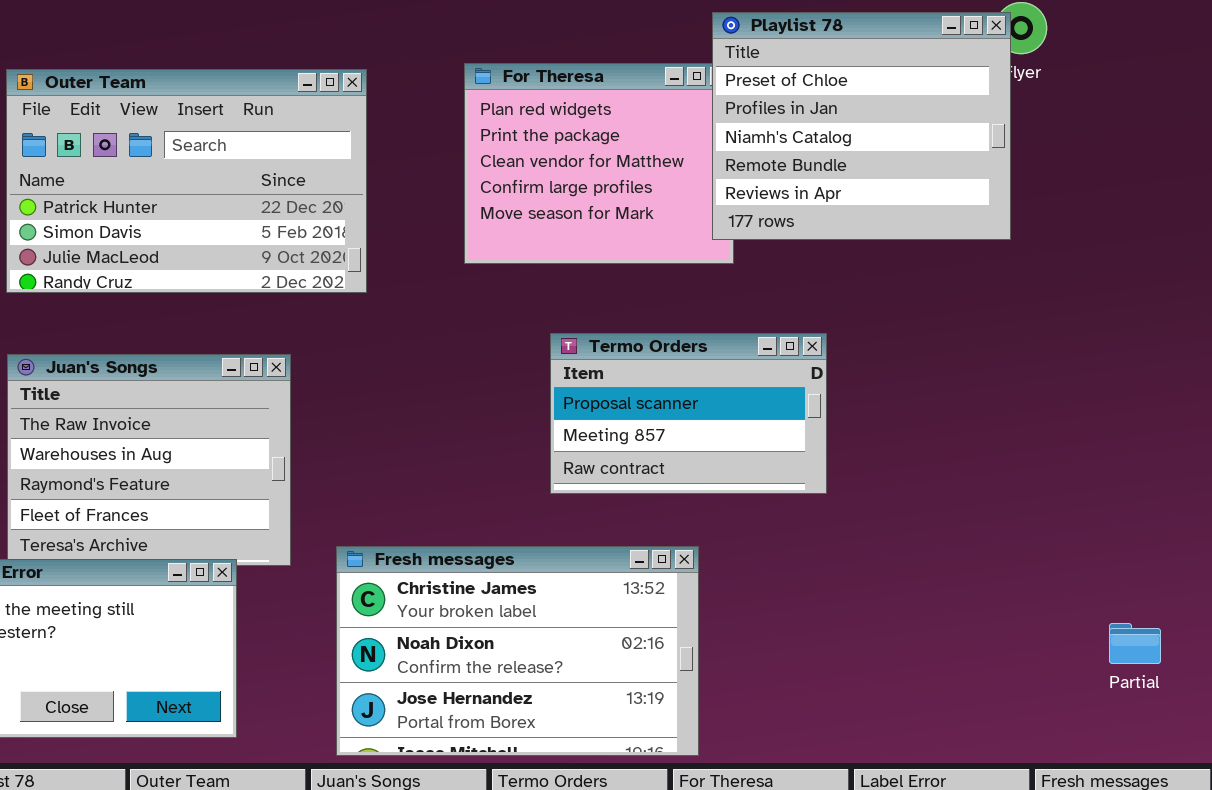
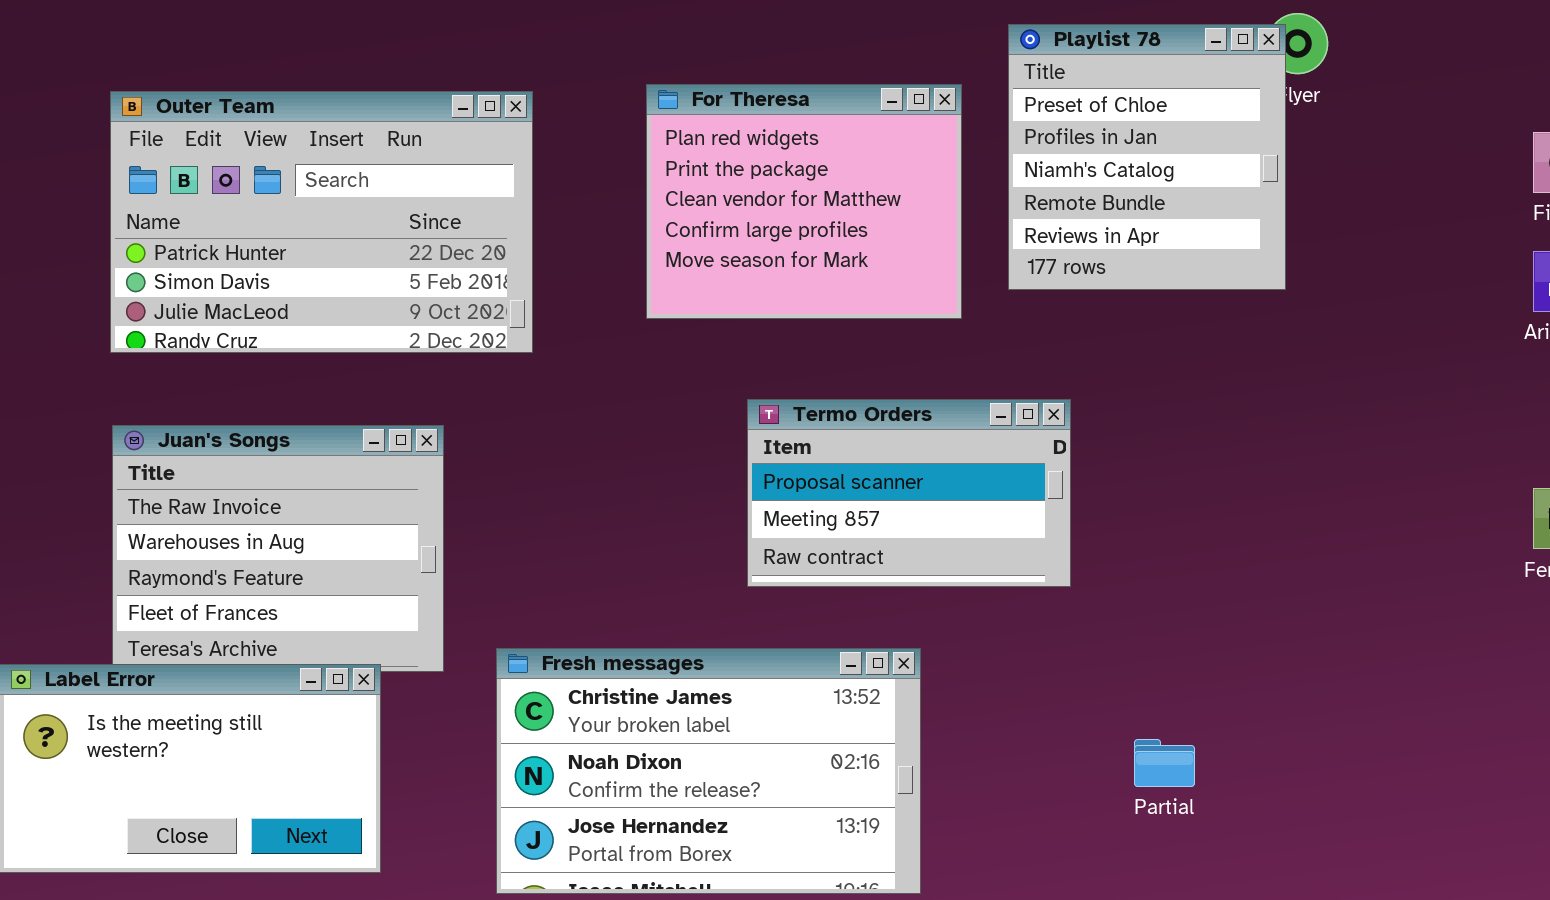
Playlist 78: [712,12,1011,240] -> [1008,24,1286,290], resized
Partial: [1109,623,1161,664] -> [1134,739,1195,787], moved

